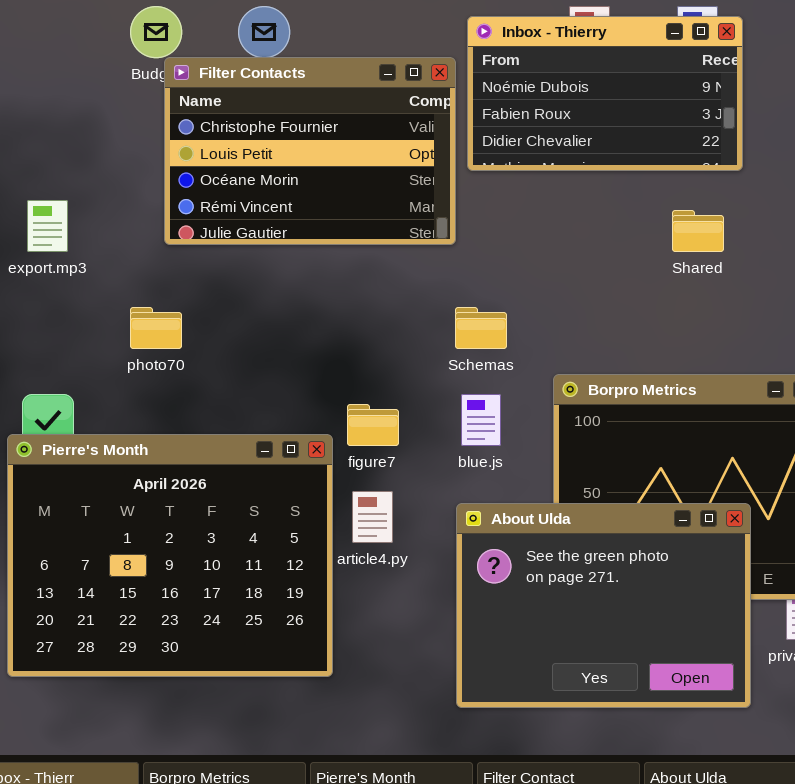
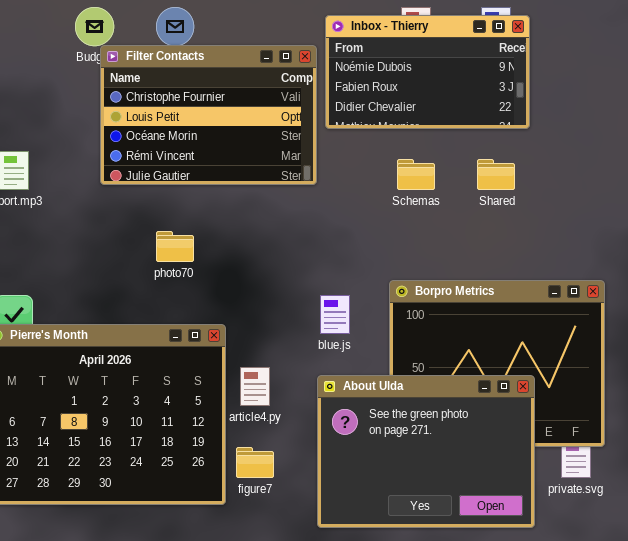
photo70: [130,307,182,349] -> [156,231,194,262], moved
Schemas: [455,307,507,349] -> [397,159,435,190], moved
figure7: [347,404,399,446] -> [236,447,274,478], moved

